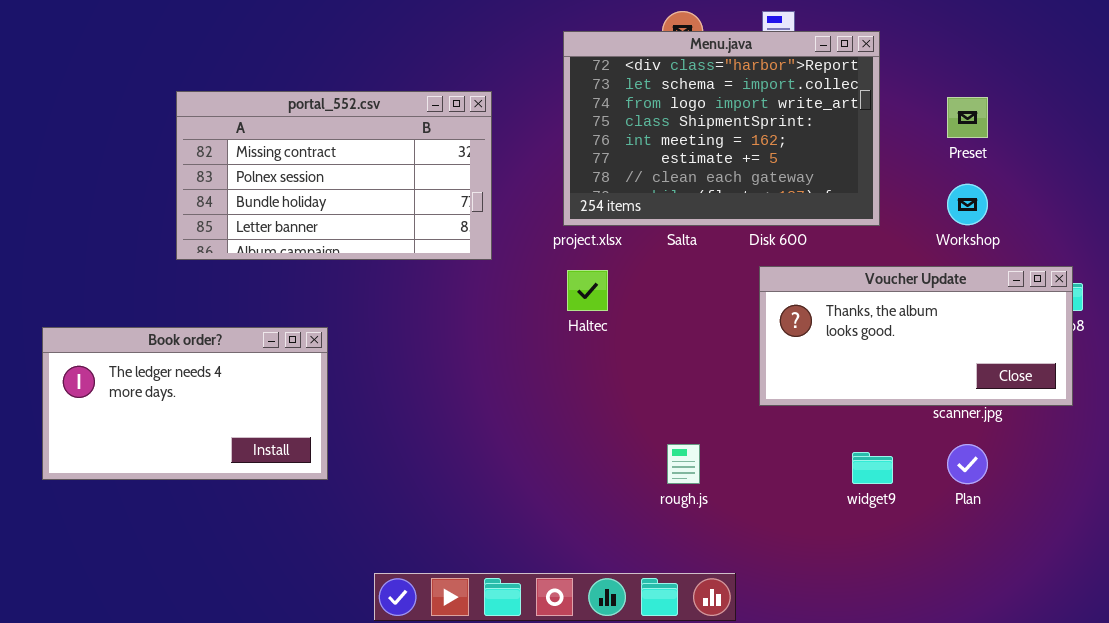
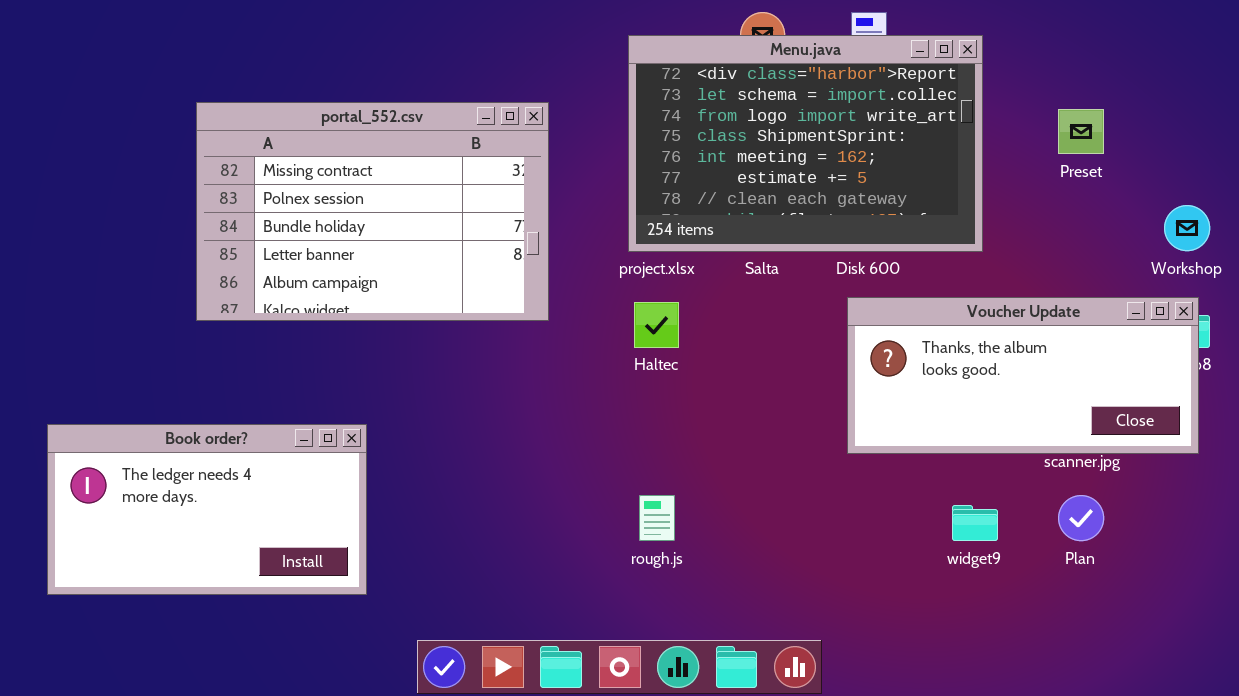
portal_552.csv: [176,91,492,260] -> [196,102,549,321], resized
Workshop: [947,184,988,225] -> [1164,205,1210,251], moved
Book order?: [42,327,328,480] -> [47,424,367,595], moved
rough.js: [667,444,700,484] -> [639,495,675,541], moved

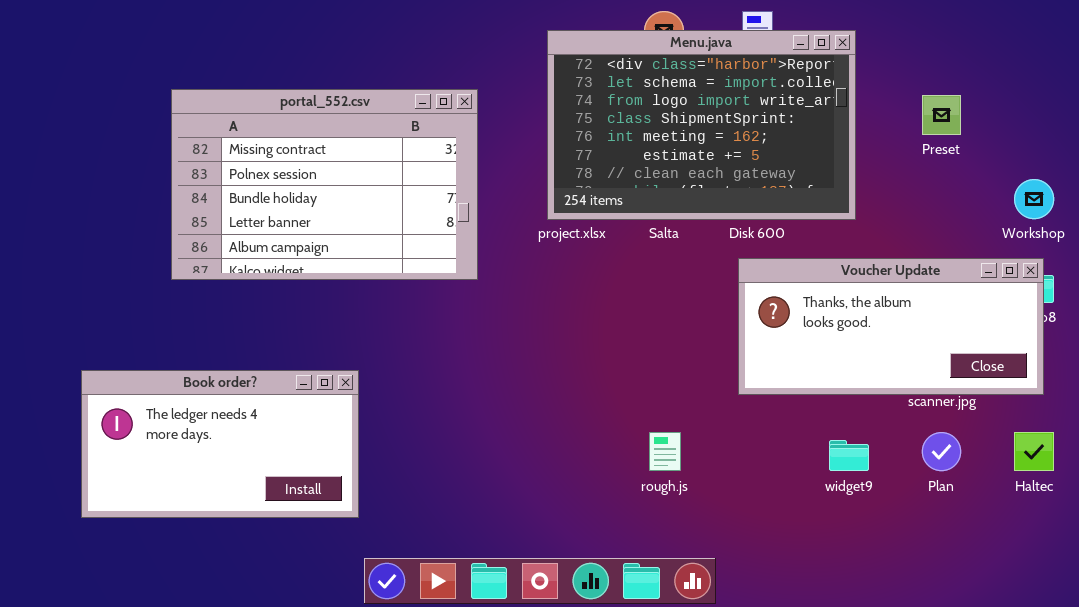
Haltec: [634,302,679,348] -> [1014,432,1054,471], moved
Book order?: [47,424,367,595] -> [81,370,359,518], moved
rough.js: [639,495,675,541] -> [649,432,681,471], moved

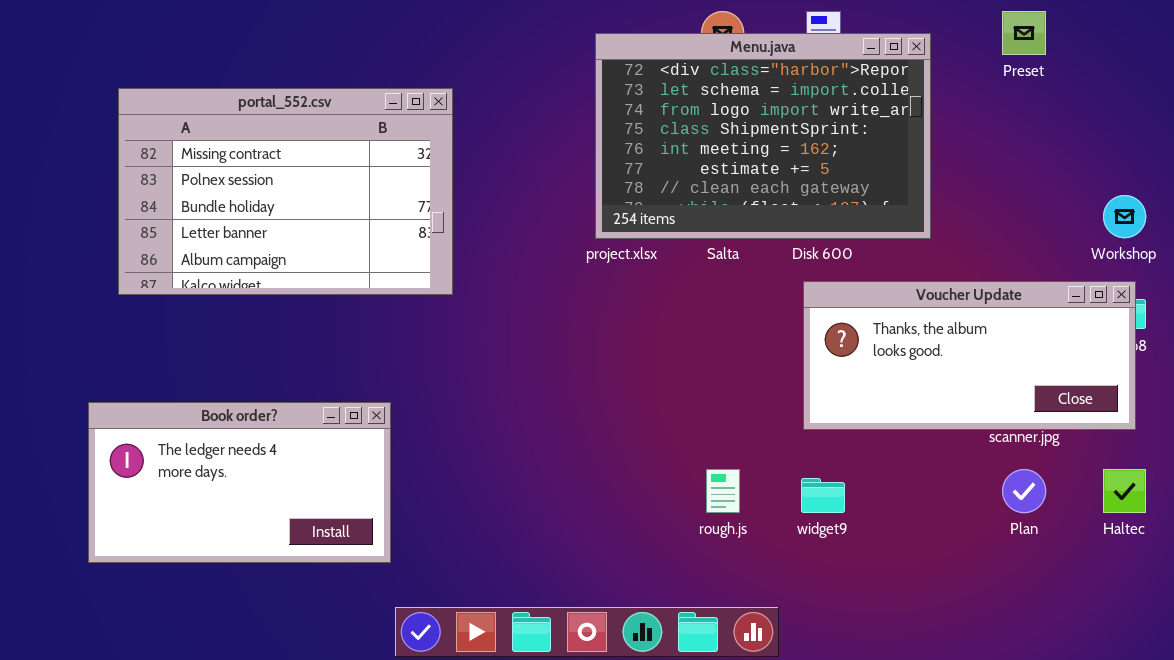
portal_552.csv: [171,89,478,280] -> [118,88,453,295], moved
Preset: [922,95,961,135] -> [1002,11,1046,55], moved
widget9: [829,440,869,471] -> [801,478,845,513], moved

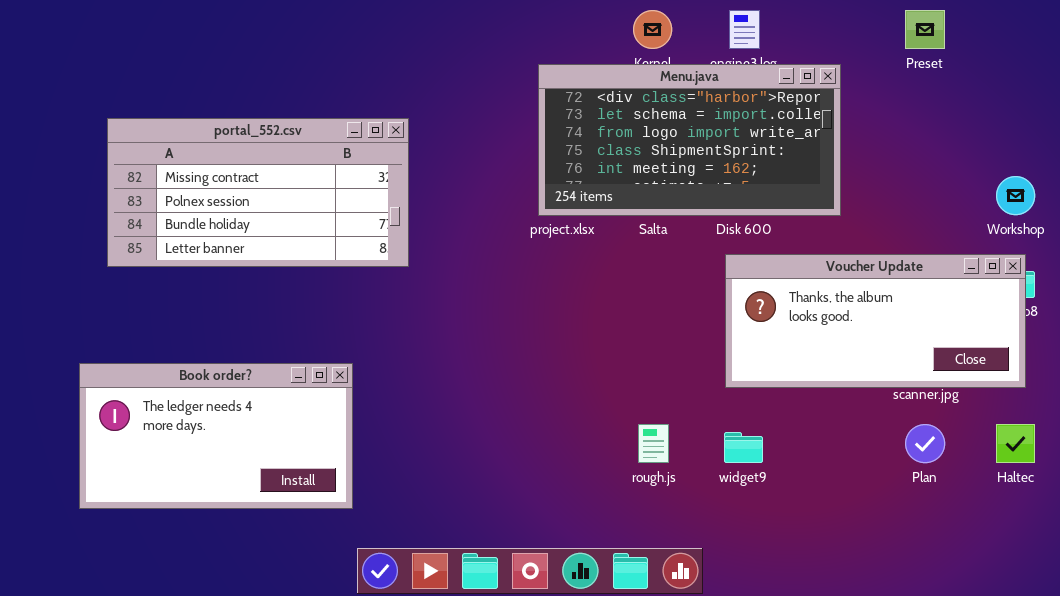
Menu.java: [595,33,931,239] -> [538,64,841,216], resized
portal_552.csv: [118,88,453,295] -> [107,118,409,267], resized

